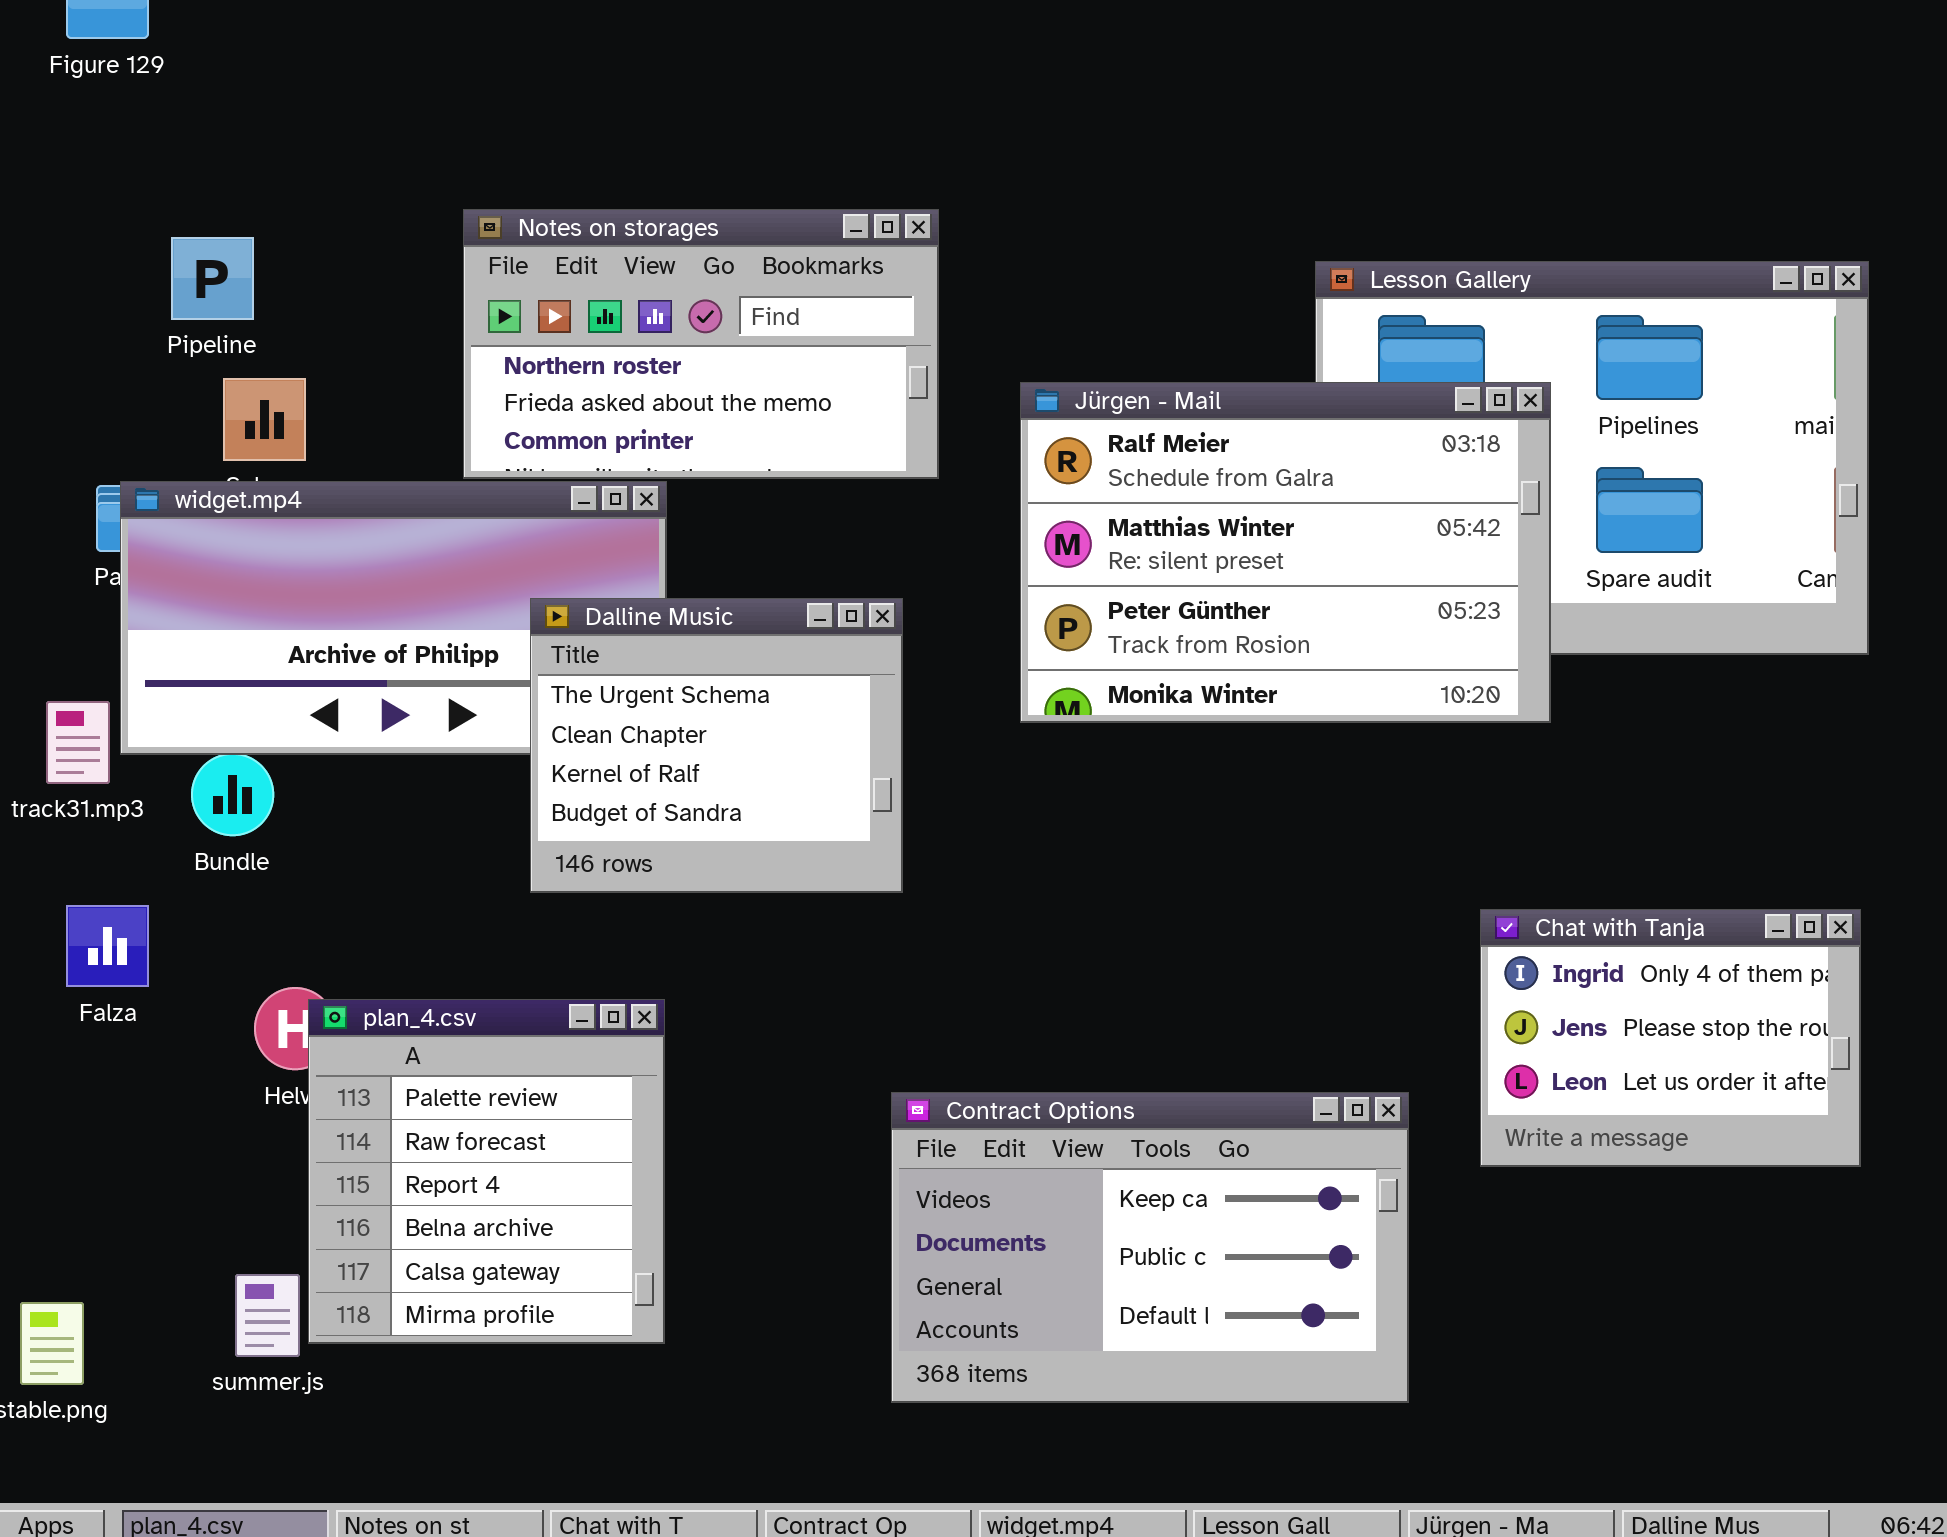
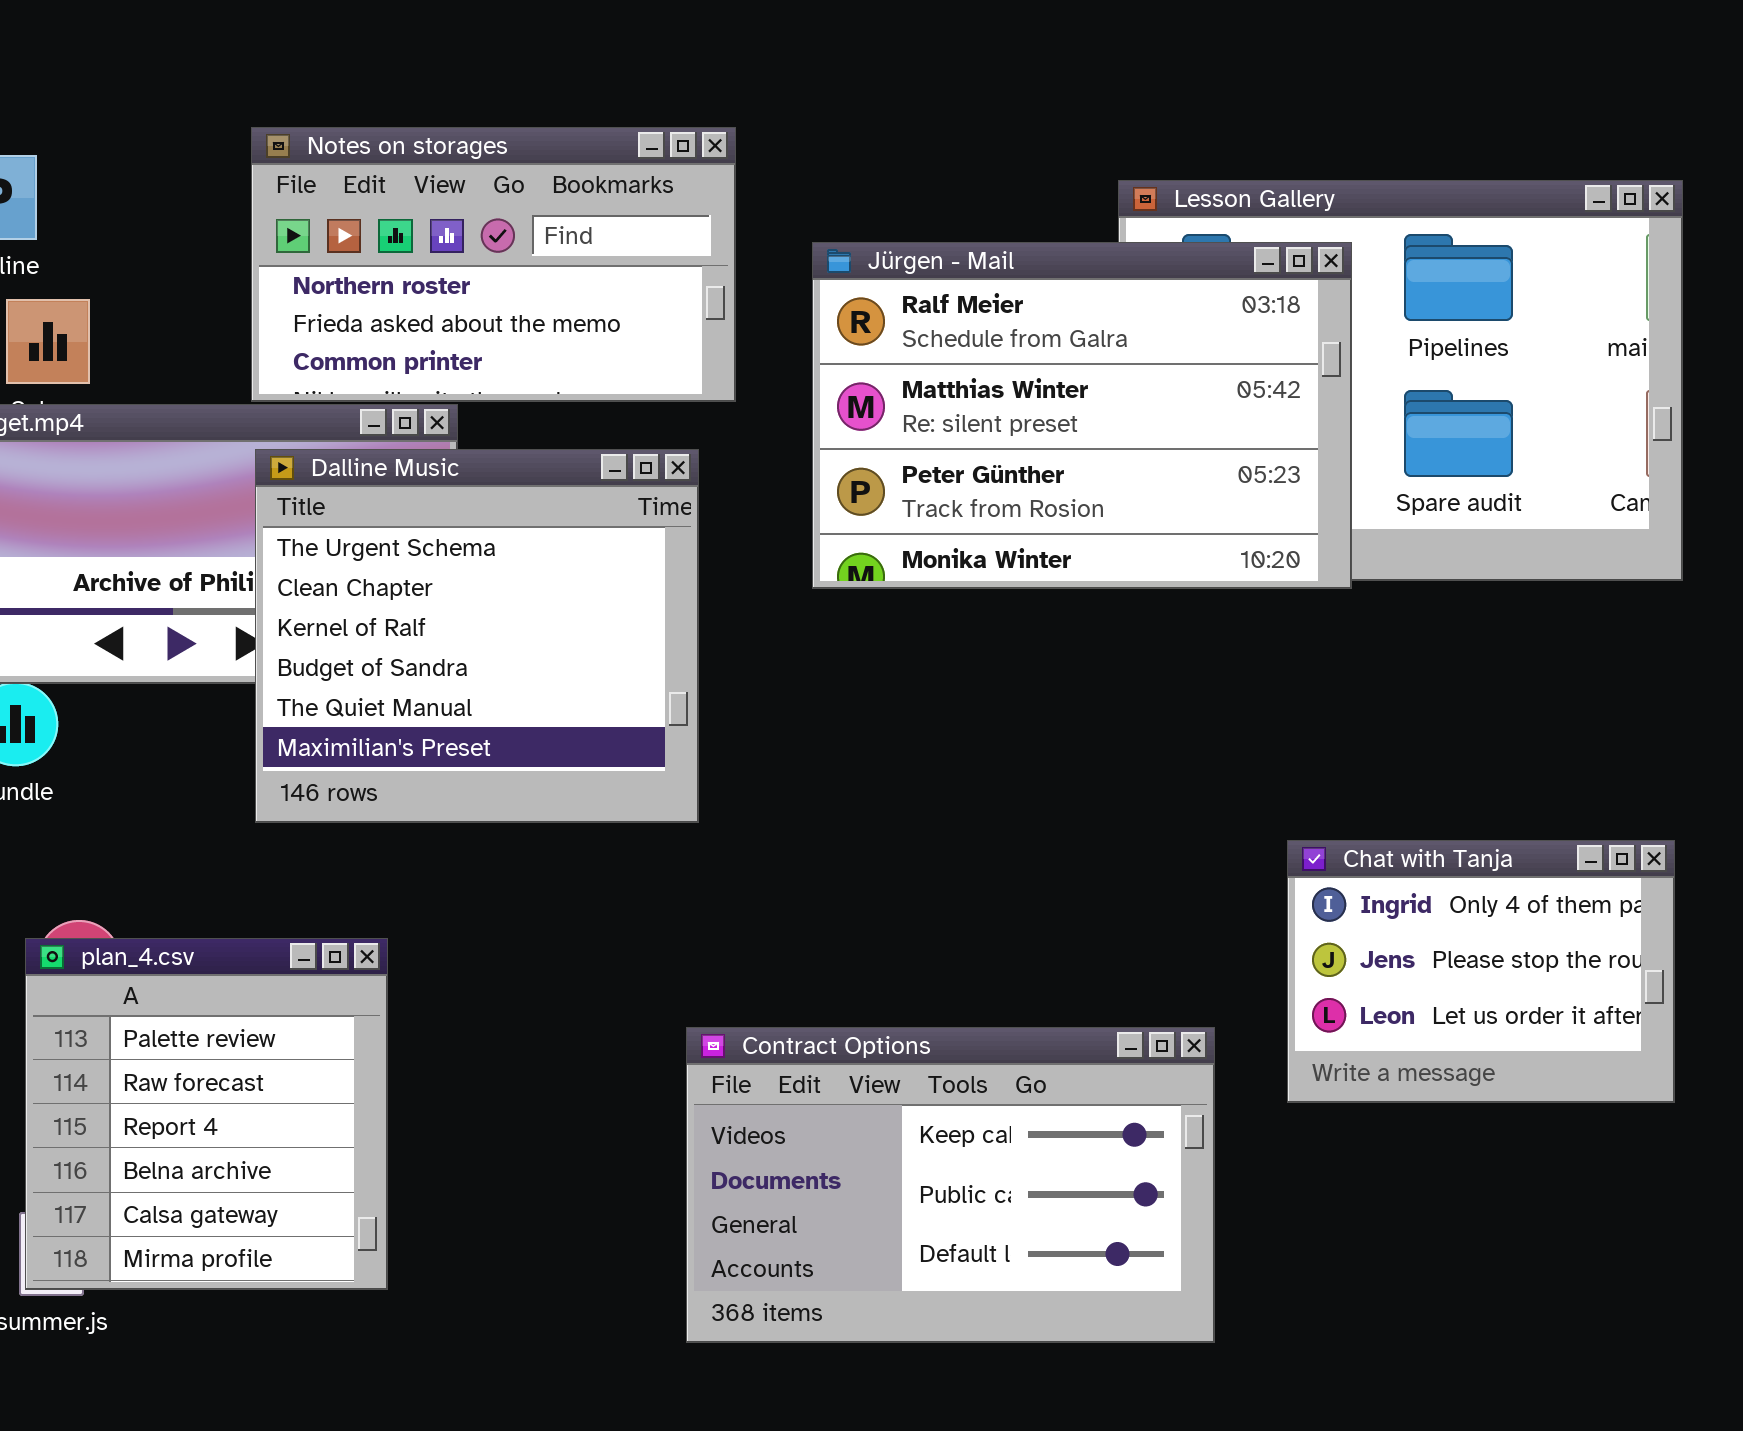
Jürgen - Mail: [1020,382,1551,723] -> [812,242,1352,589], moved
Dalline Music: [530,598,903,893] -> [255,449,699,823], resized
plan_4.csv: [308,999,665,1344] -> [25,938,388,1290], moved

